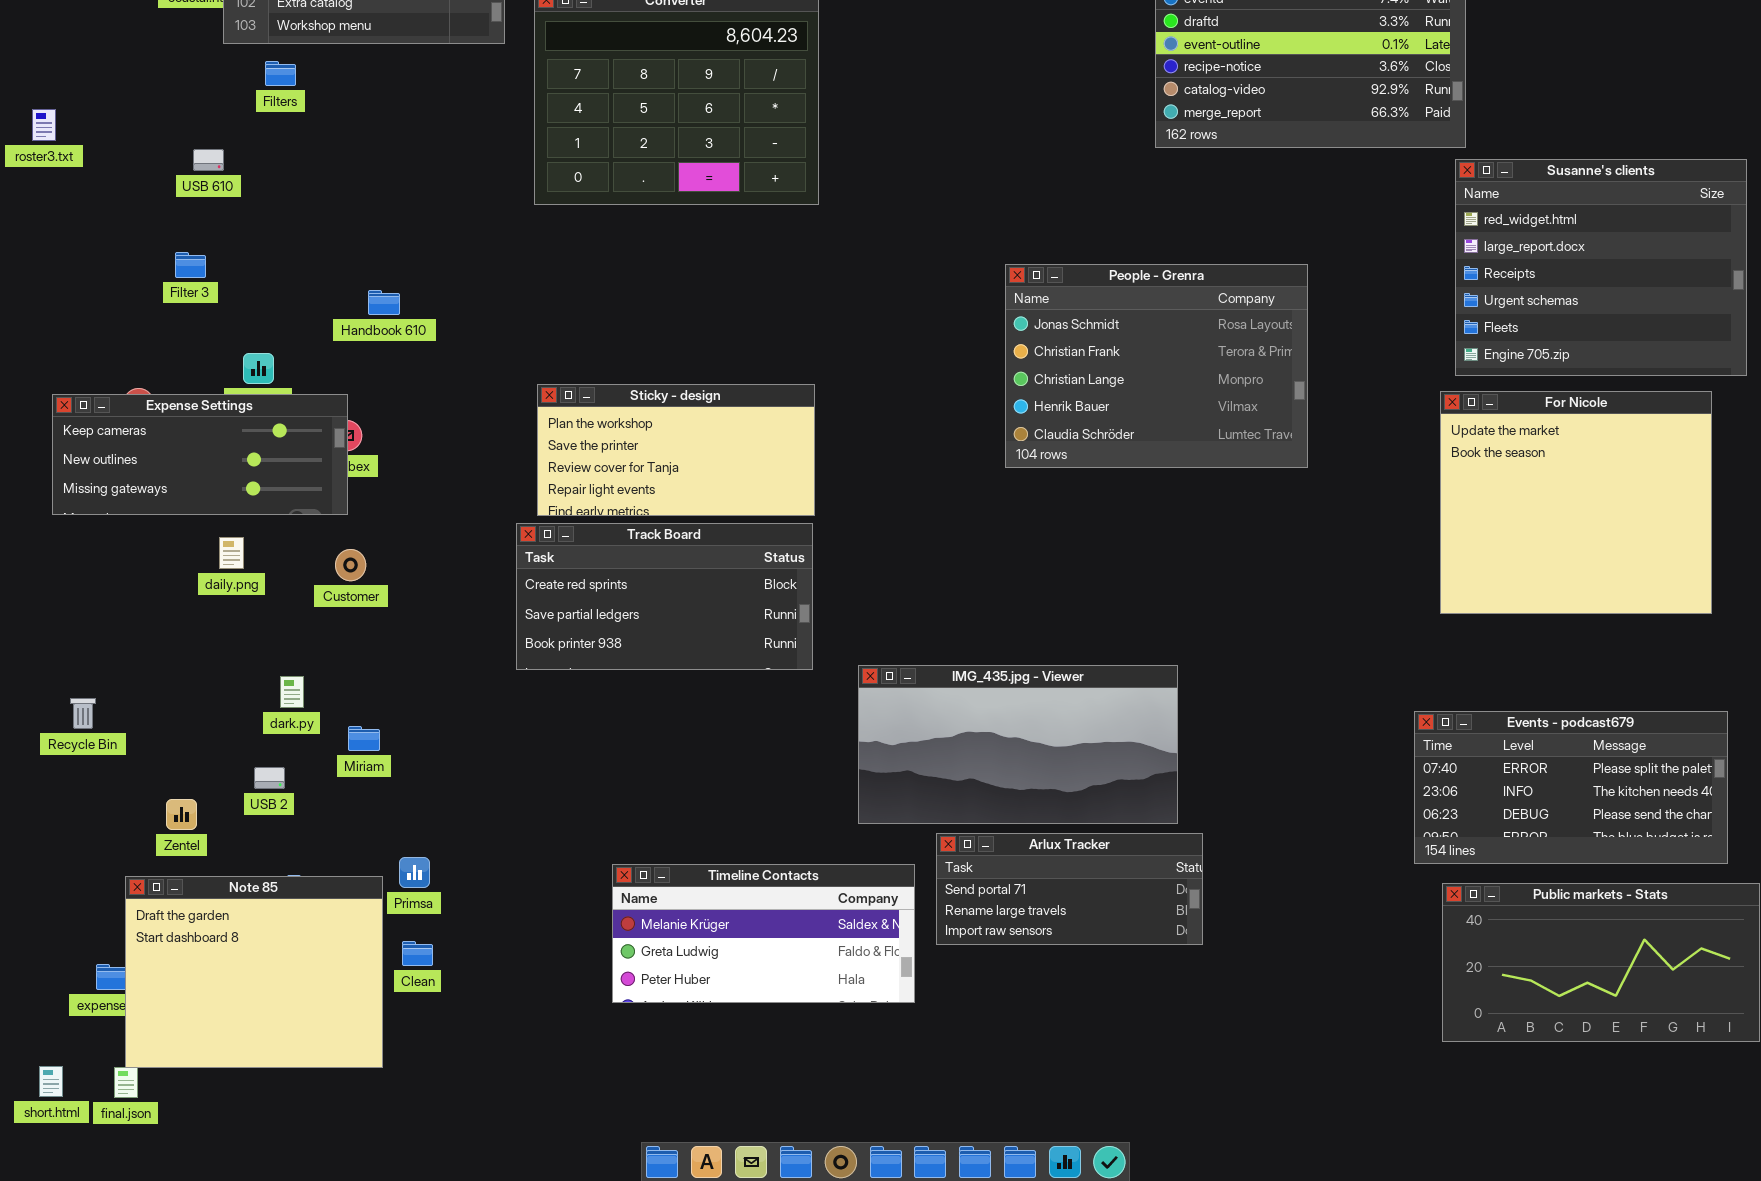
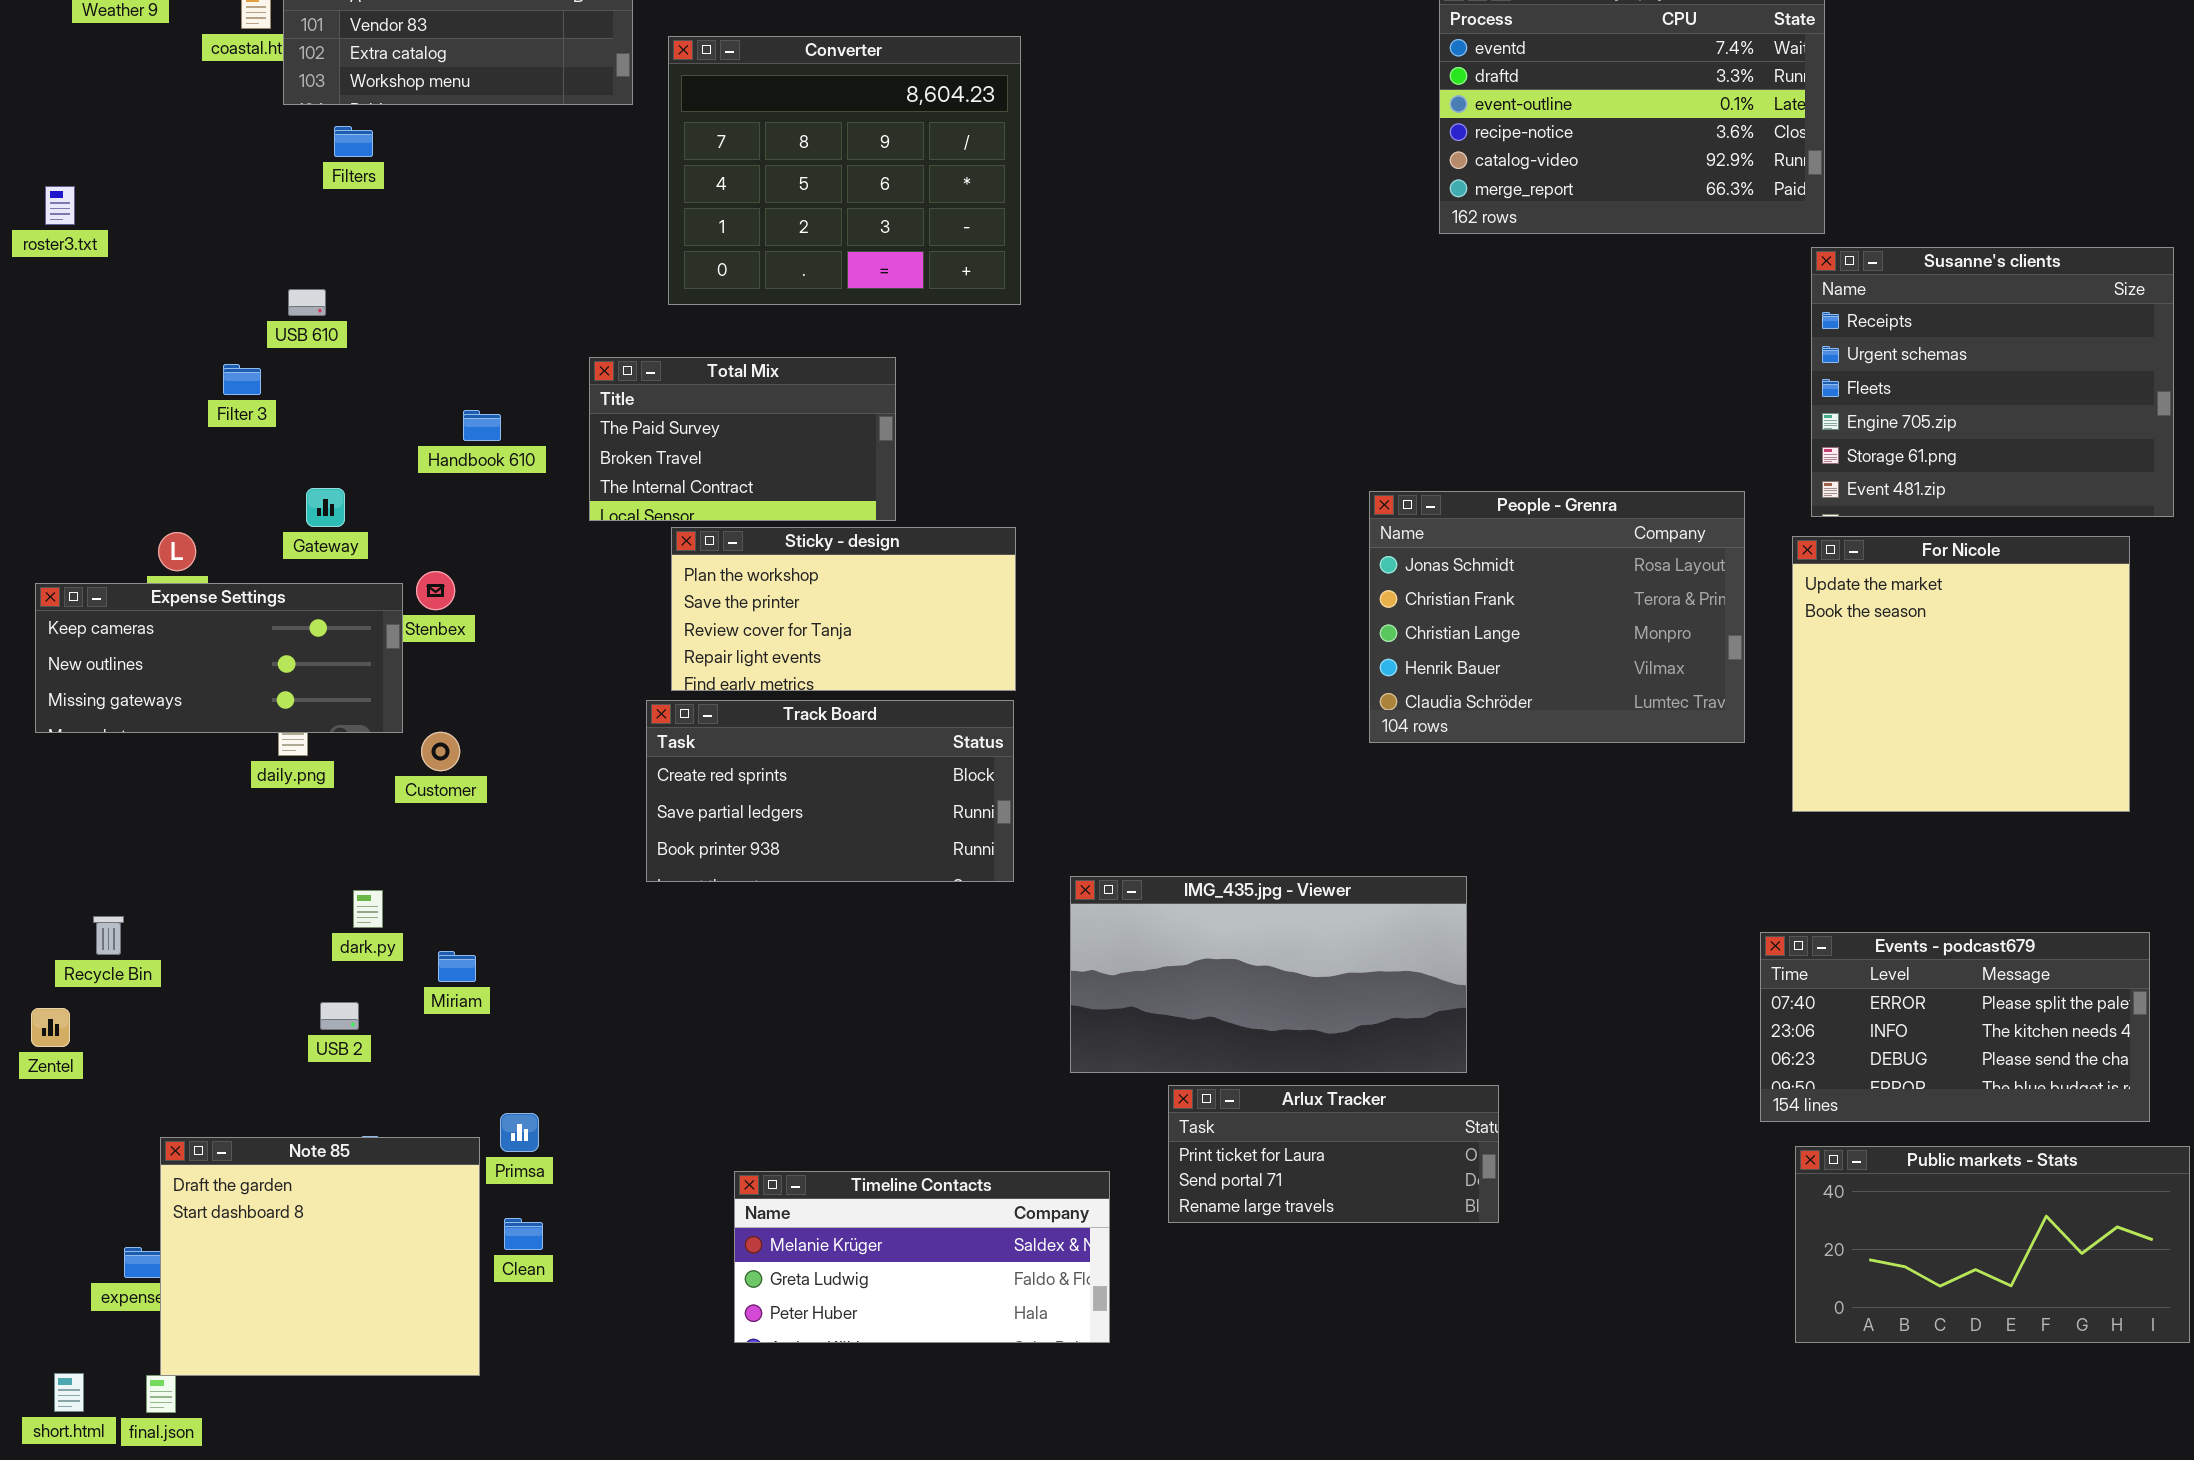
USB 610: [193,149,224,171] -> [288,289,326,316], moved
Susanne's clients: [1455,159,1747,376] -> [1811,247,2174,517], scrolled down 2 rows
Total Mix: none -> [589,357,896,521], opened
People - Grenra: [1005,264,1308,468] -> [1369,491,1745,743], moved
Expense Settings: [52,394,348,515] -> [35,583,403,733], moved
Zentel: [166,799,197,830] -> [31,1008,70,1047], moved
Arlux Tracker: [936,833,1203,945] -> [1168,1085,1499,1223], scrolled up 1 row
Timeline Contacts: [612,864,915,1003] -> [734,1171,1110,1343], moved

